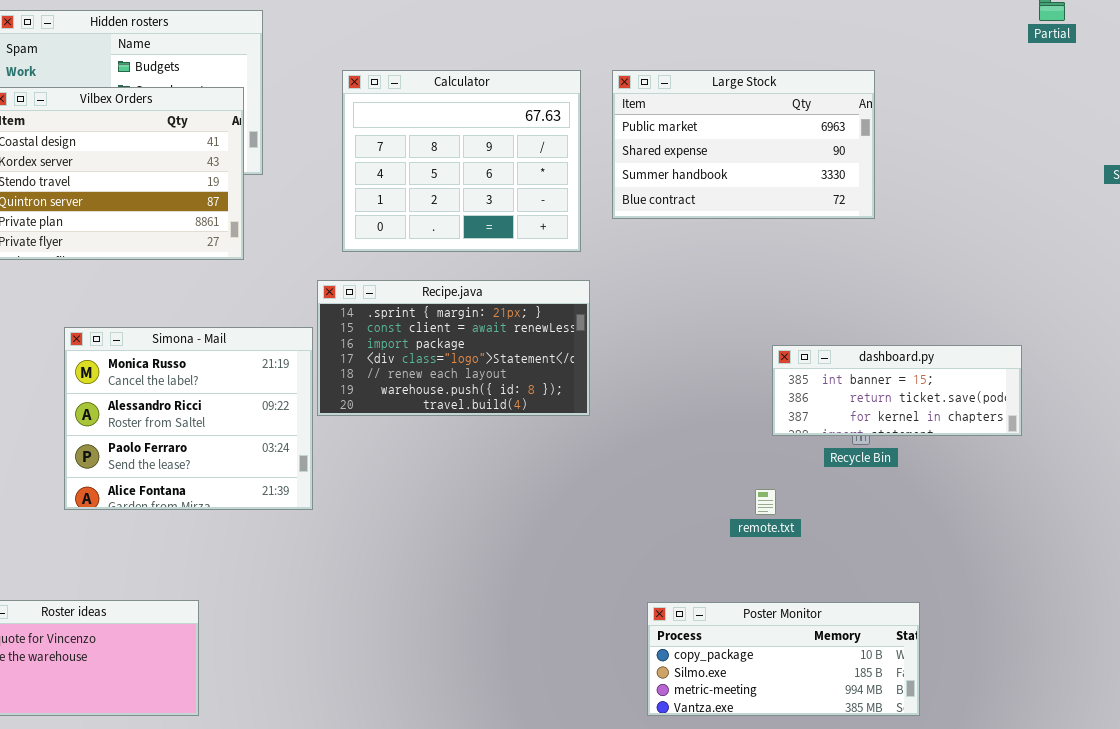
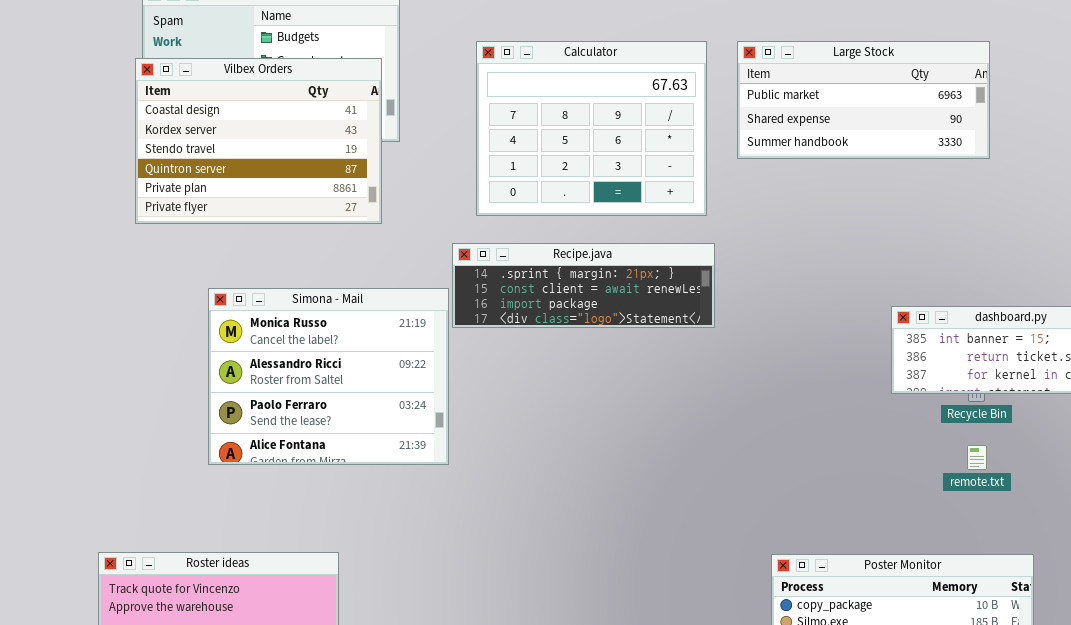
Large Stock: [612,70,875,219] -> [737,41,990,159], resized
Recipe.java: [317,280,590,416] -> [452,243,715,328], resized
remote.txt: [755,489,776,515] -> [967,445,987,470], moved

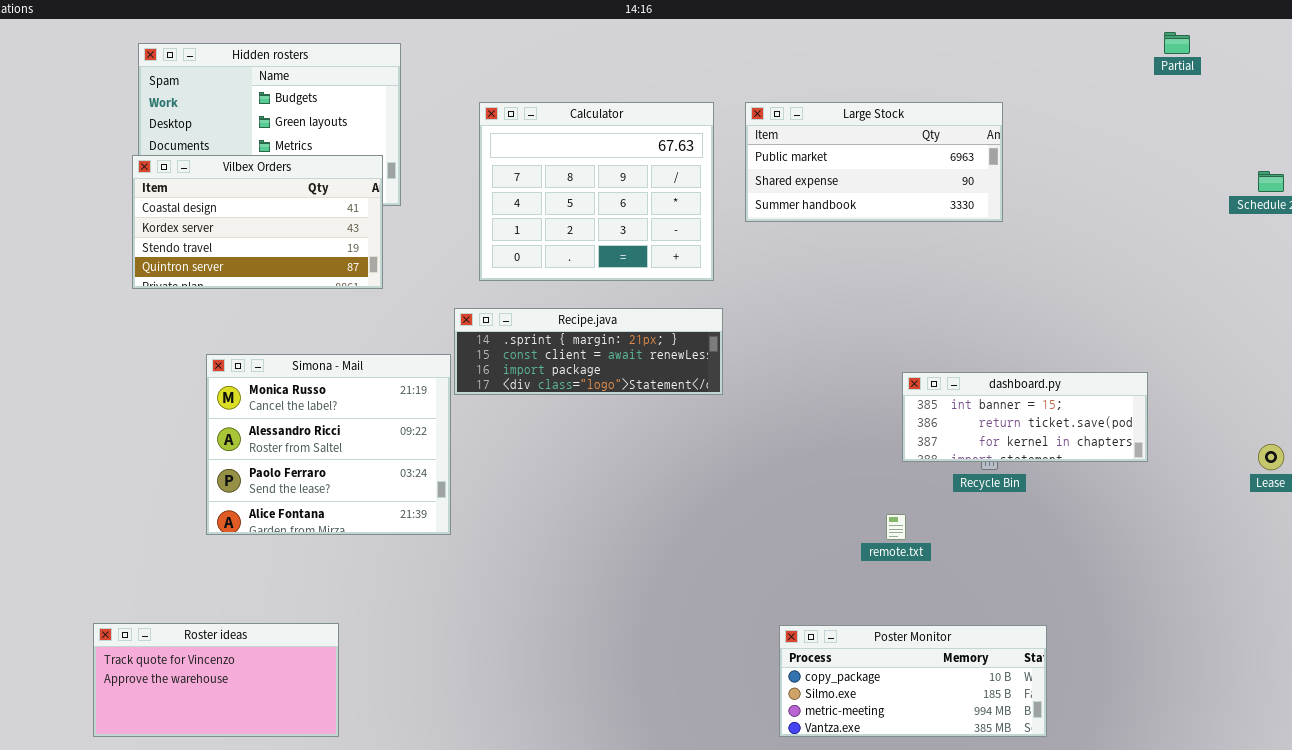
Vilbex Orders: [135,58,382,224] -> [132,155,383,289], resized
remote.txt: [967,445,987,470] -> [886,514,906,540], moved

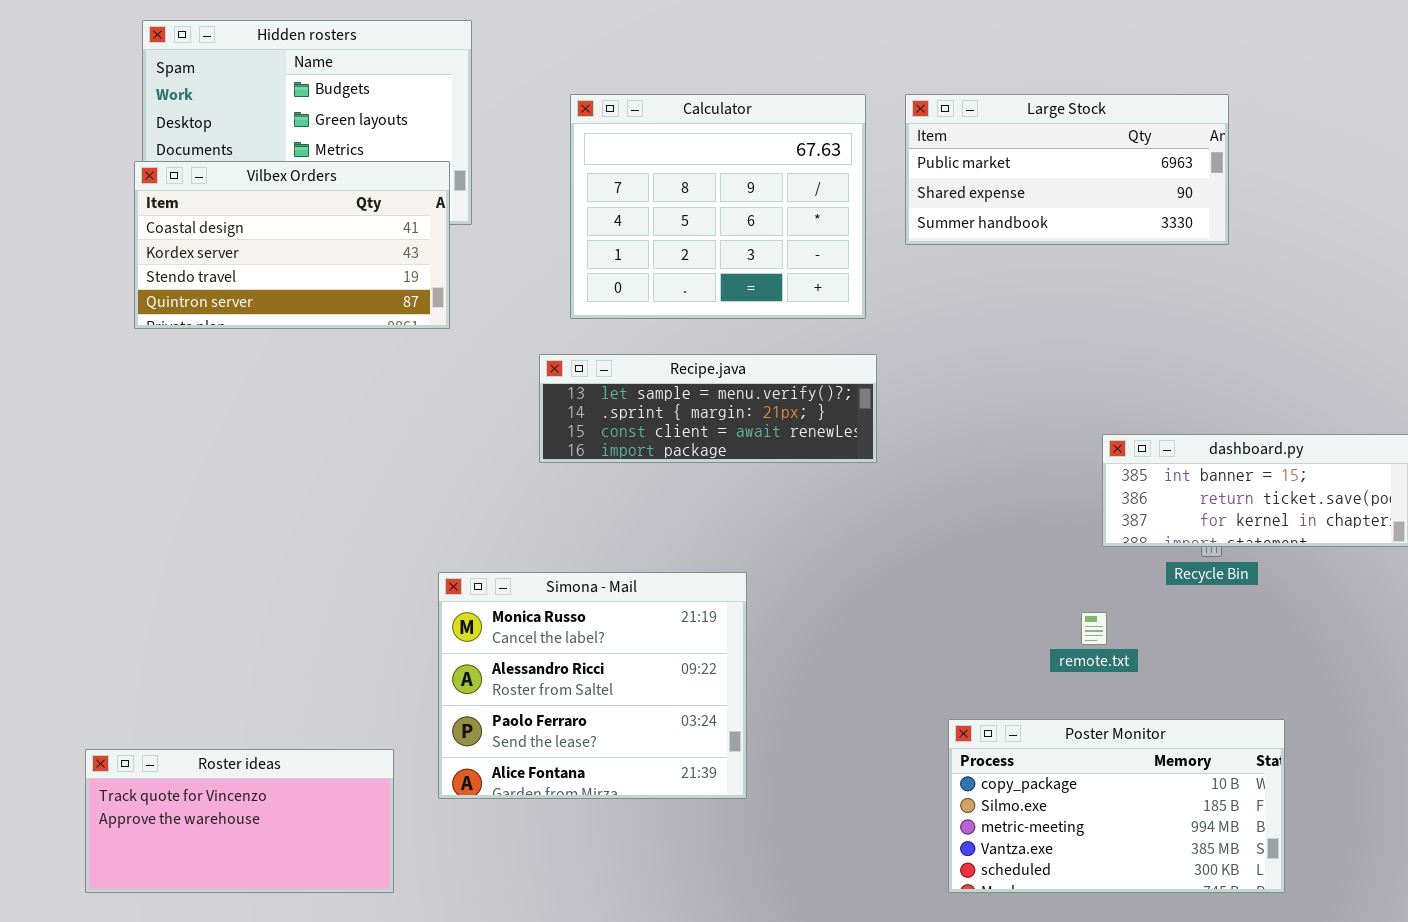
Recipe.java: [454,308,723,395] -> [539,354,877,463], scrolled up 1 row
Simona - Mail: [206,354,451,535] -> [438,572,747,799], moved
Poster Monitor: [779,625,1047,737] -> [948,719,1285,893], resized

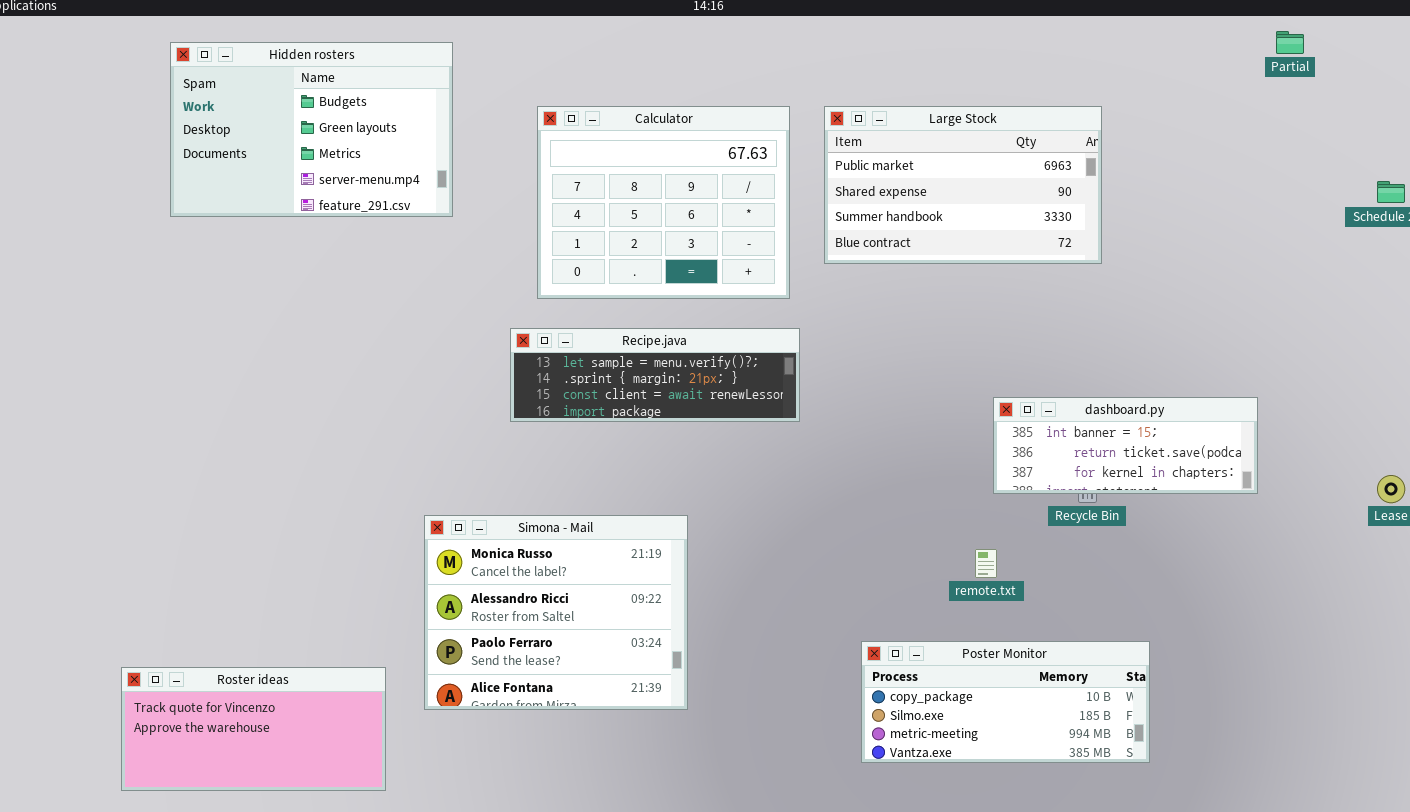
Large Stock: [905,94,1229,245] -> [824,106,1102,264], resized
Vilbex Orders: [134,161,450,329] -> none, closed
Poster Monitor: [948,719,1285,893] -> [861,641,1150,763], resized

